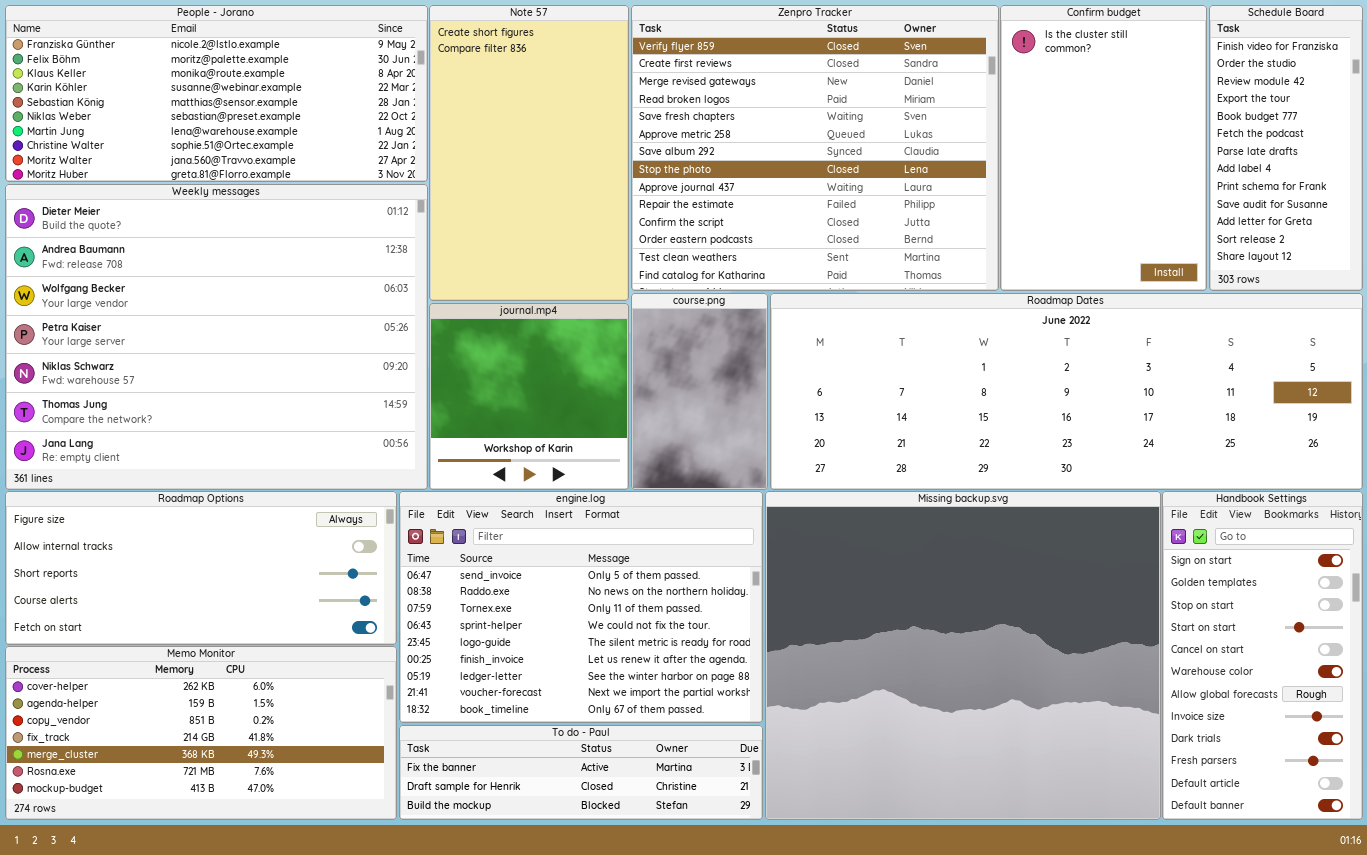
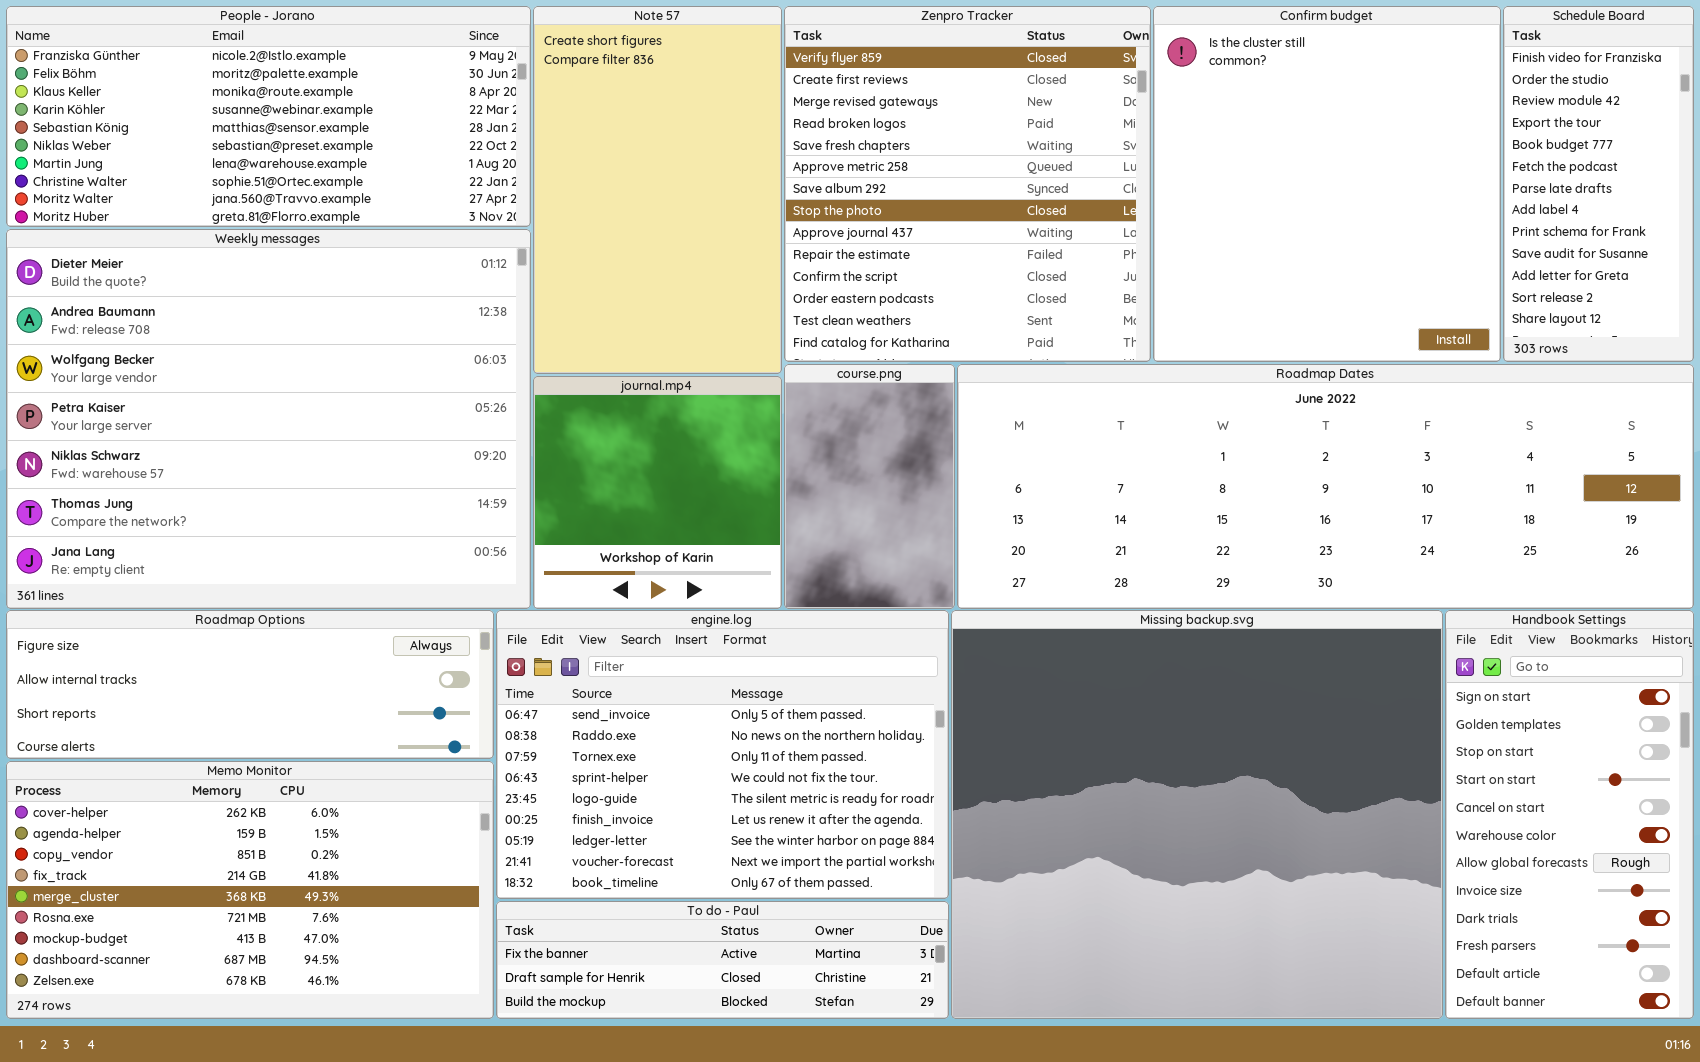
Zenpro Tracker: [631,5,999,291] -> [784,6,1151,362], resized
Confirm budget: [1000,5,1207,291] -> [1153,6,1501,362], resized
Roadmap Options: [5,491,397,645] -> [6,610,494,759], resized
Memo Monitor: [5,646,397,820] -> [6,761,494,1019], resized

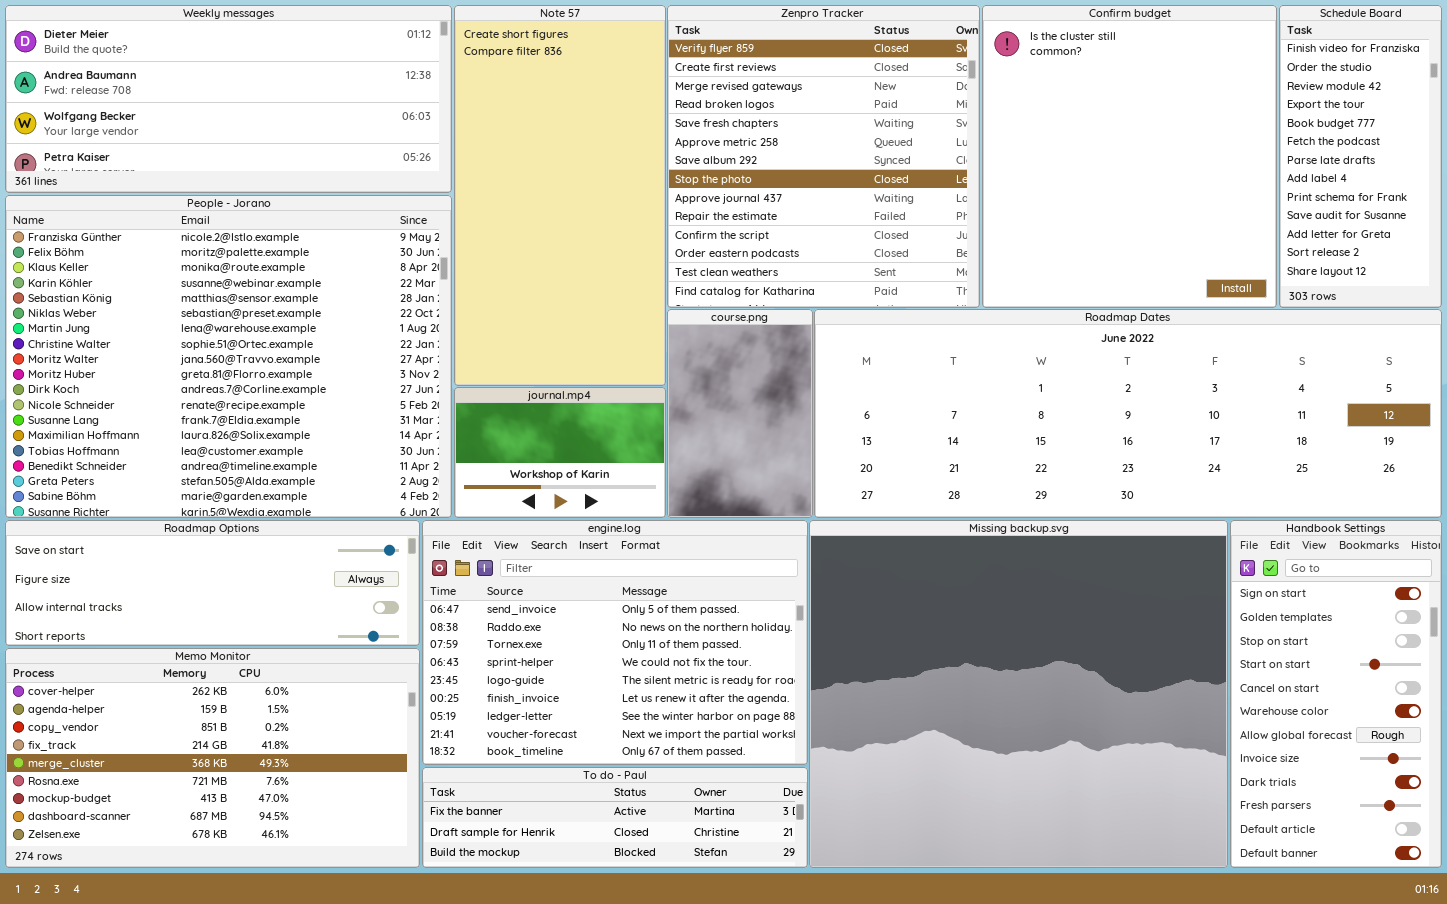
People - Jorano: [6,6,531,227] -> [5,195,452,518], moved, resized
Note 57: [533,6,782,374] -> [454,5,666,386], resized
Weekly messages: [6,229,531,609] -> [5,5,452,193], moved, resized
journal.mp4: [533,376,782,609] -> [454,387,666,518], resized
Roadmap Options: [6,610,494,759] -> [5,520,420,646], scrolled up 1 row

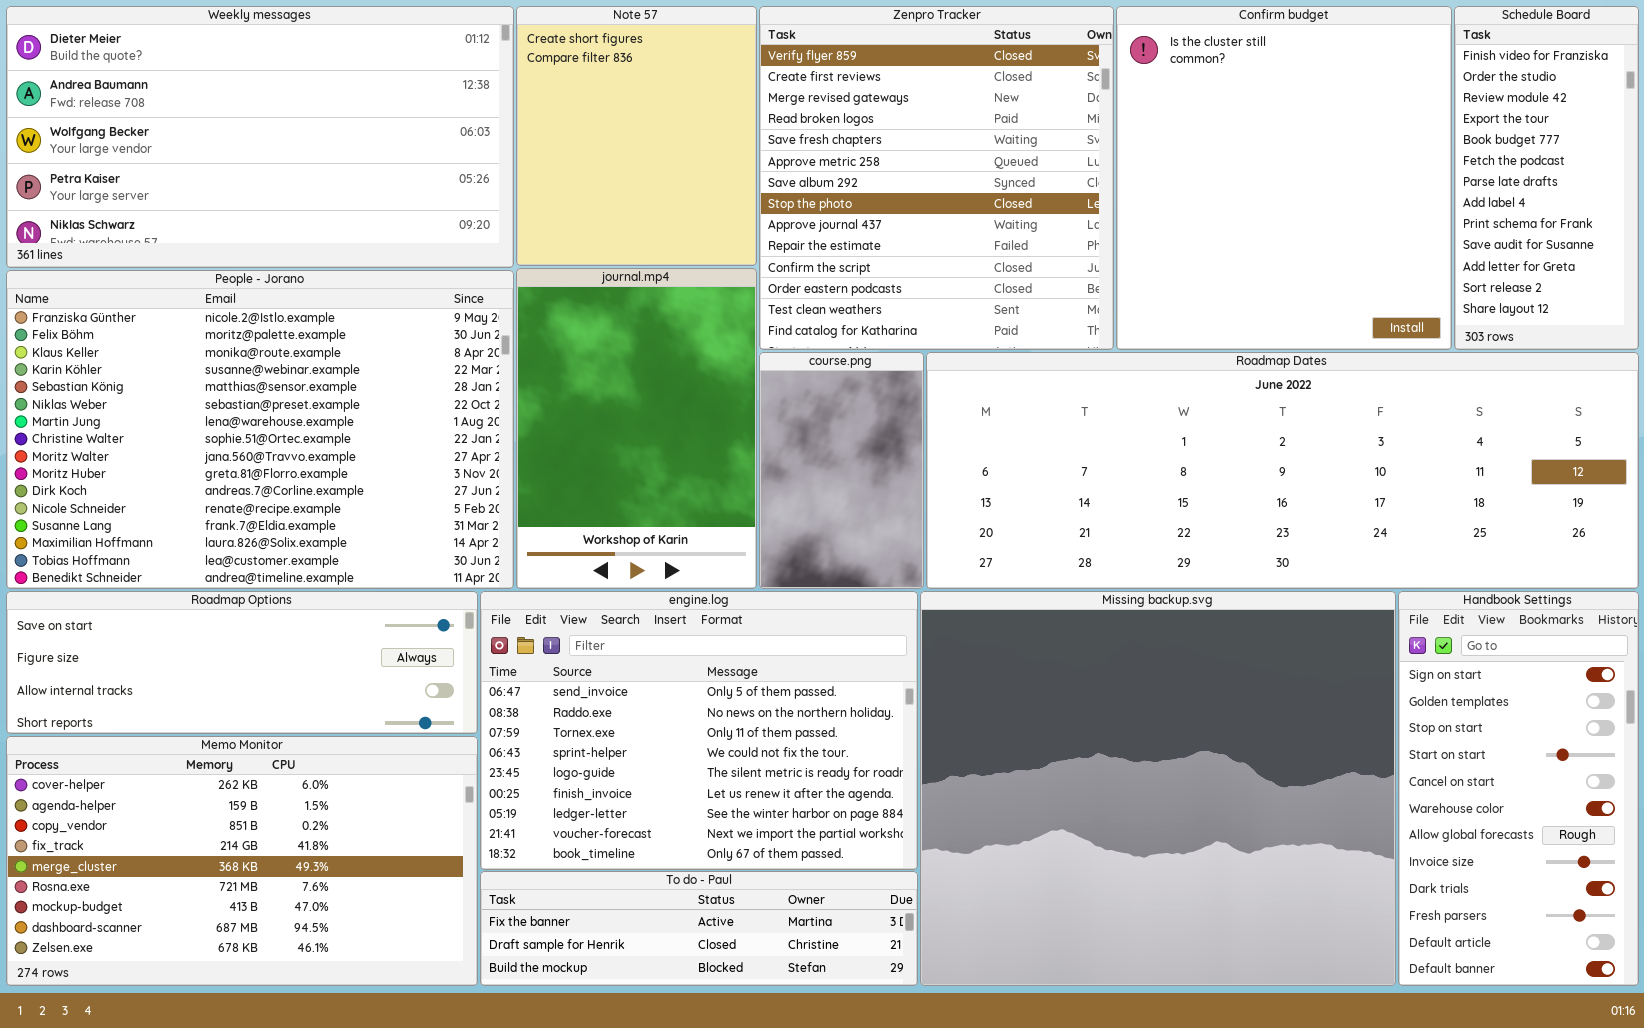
Weekly messages: [5,5,452,193] -> [6,6,514,268], resized
Note 57: [454,5,666,386] -> [516,6,757,266], resized
People - Jorano: [5,195,452,518] -> [6,270,514,589], resized
journal.mp4: [454,387,666,518] -> [516,268,757,589], resized

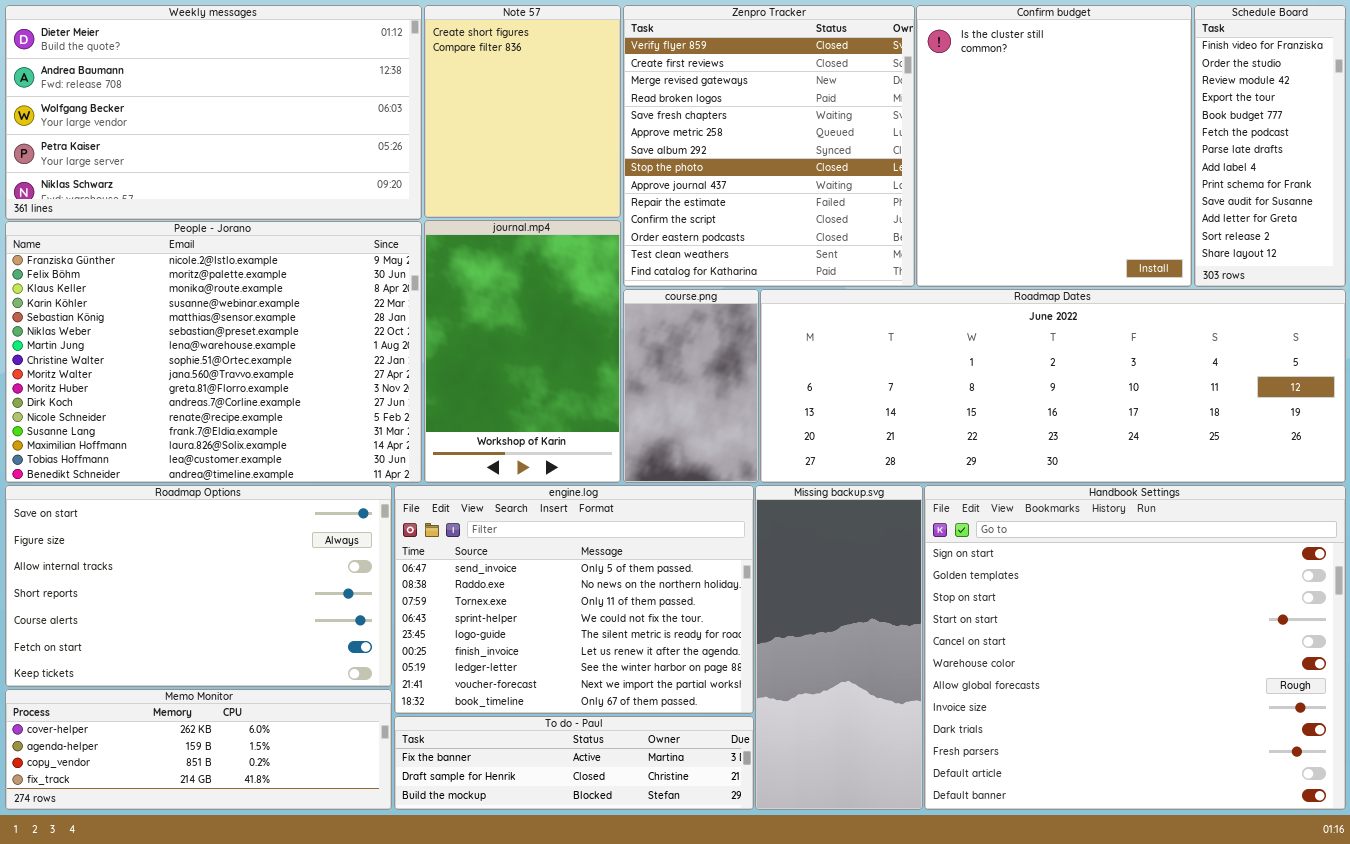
Roadmap Options: [6,591,478,734] -> [5,485,392,687], resized
Missing backup.svg: [920,591,1396,986] -> [755,485,923,810], resized
Handbook Settings: [1398,591,1639,986] -> [924,485,1346,810], resized
Memo Monitor: [6,736,478,986] -> [5,689,392,810], resized

